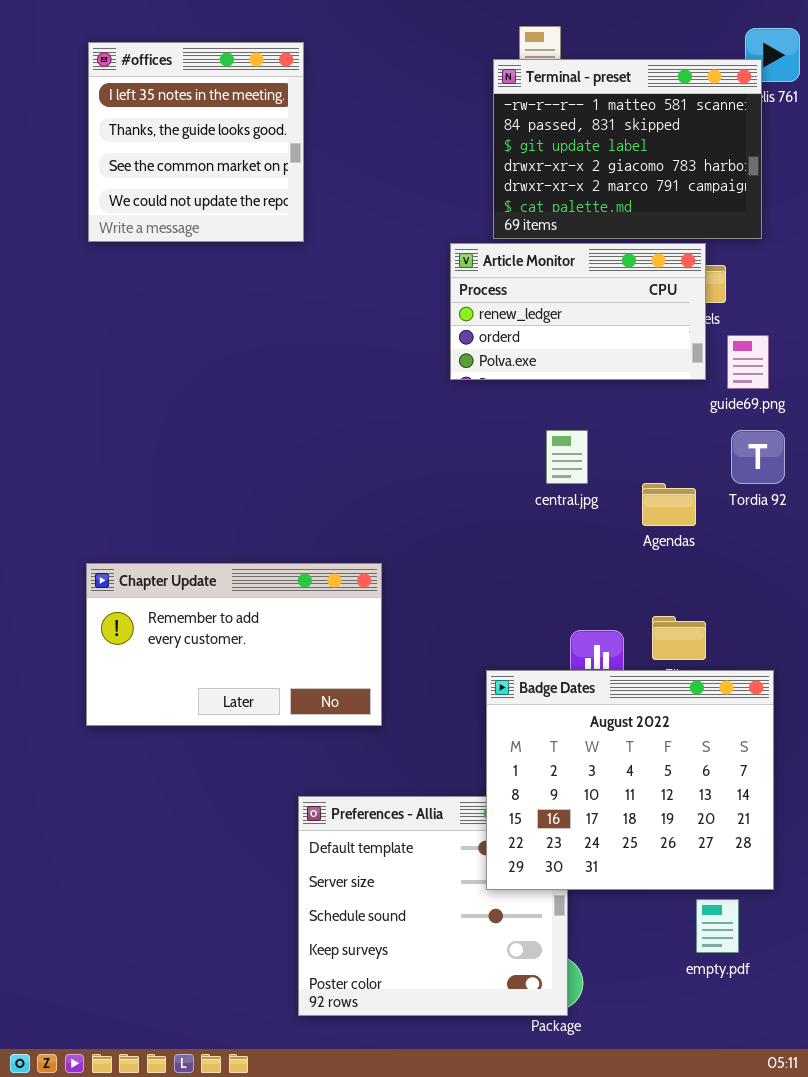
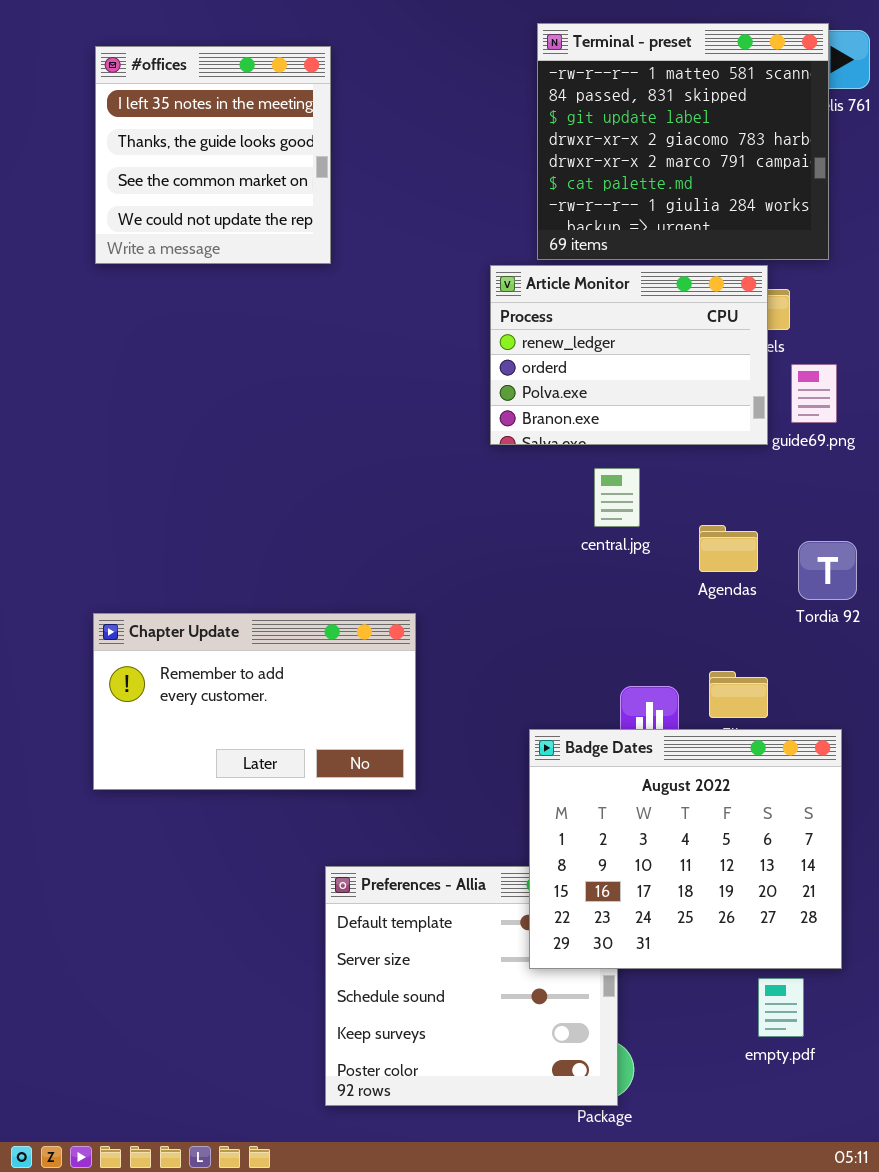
Terminal - preset: [493,59,762,239] -> [537,23,829,260], resized
Article Monitor: [450,243,706,380] -> [490,265,768,445], resized
Tordia 92: [731,430,785,484] -> [798,541,857,600], moved

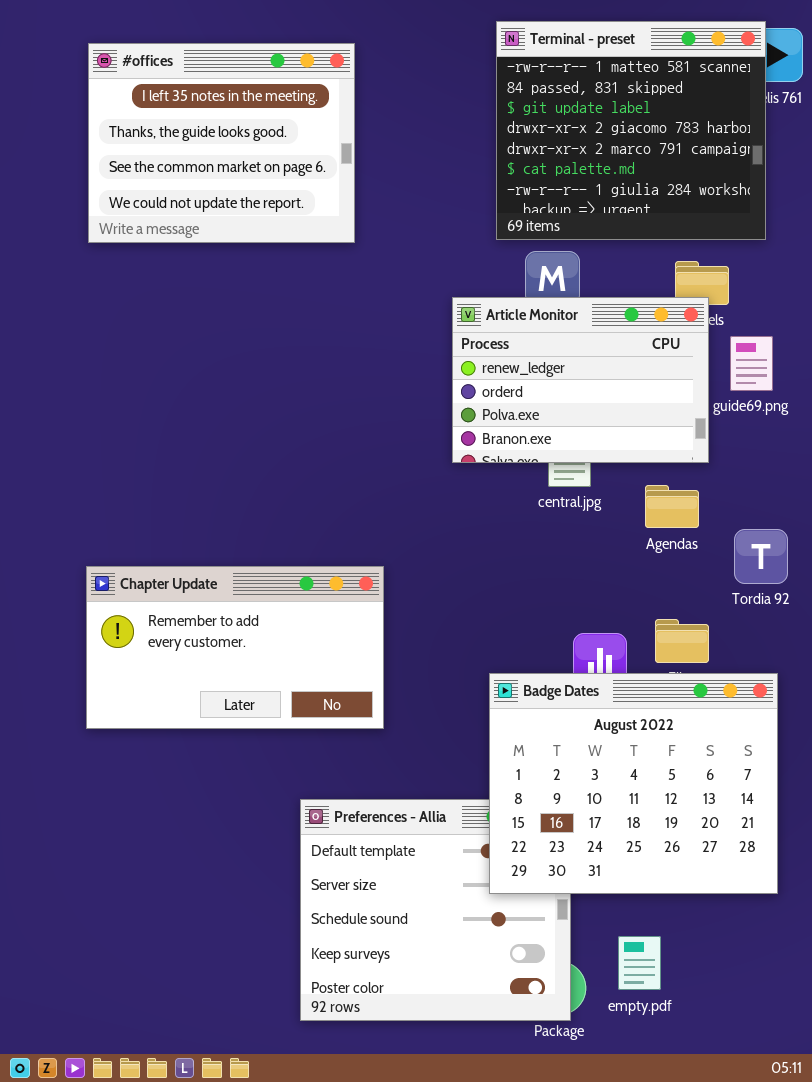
#offices: [95,46,331,264] -> [88,43,355,243], resized
Article Monitor: [490,265,768,445] -> [452,297,709,463], moved
Tordia 92: [798,541,857,600] -> [734,529,788,584], moved
empty.pdf: [758,978,804,1037] -> [618,936,661,990], moved

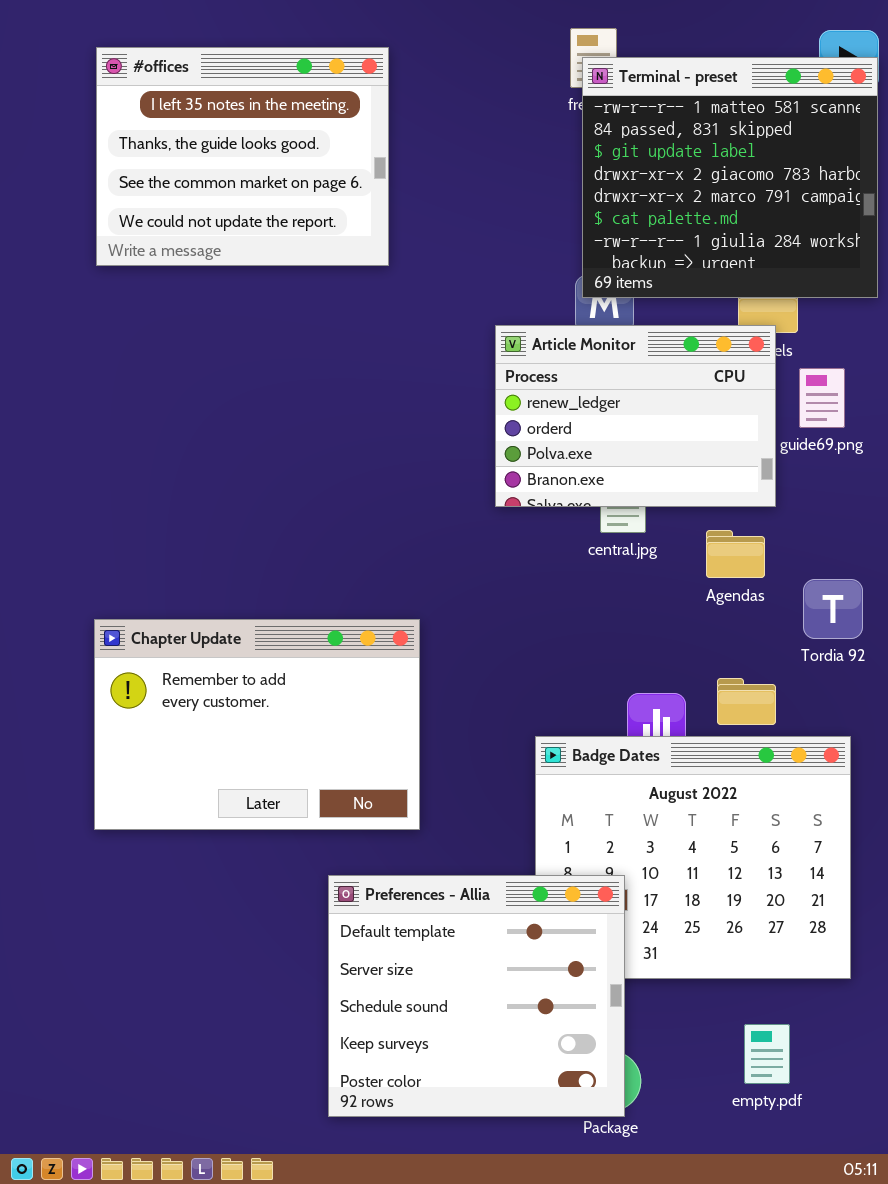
Terminal - preset: [496,21,766,240] -> [582,57,878,298], moved
Chapter Update: [86,566,384,729] -> [94,619,420,830], resized
Preferences - Allia: [300,799,571,1021] -> [328,875,625,1117], raised
empty.pdf: [618,936,661,990] -> [744,1024,790,1084], moved

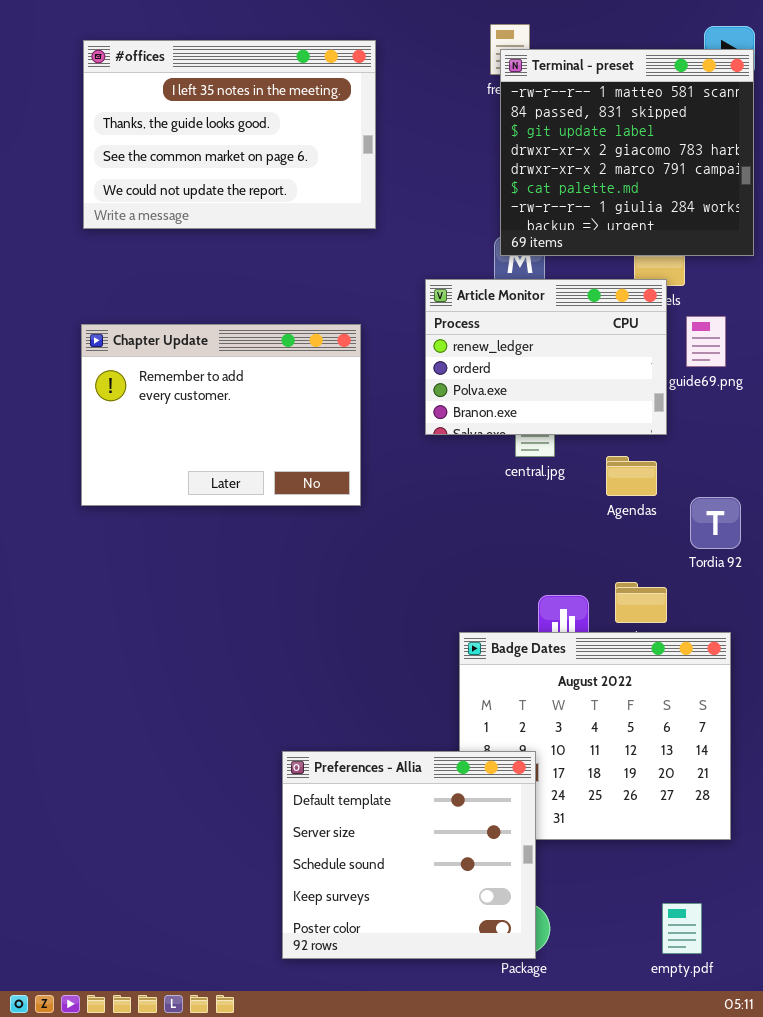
#offices: [96,47,389,266] -> [83,40,376,229], resized
Chapter Update: [94,619,420,830] -> [81,324,361,506], moved
empty.pdf: [744,1024,790,1084] -> [662,903,702,954], moved

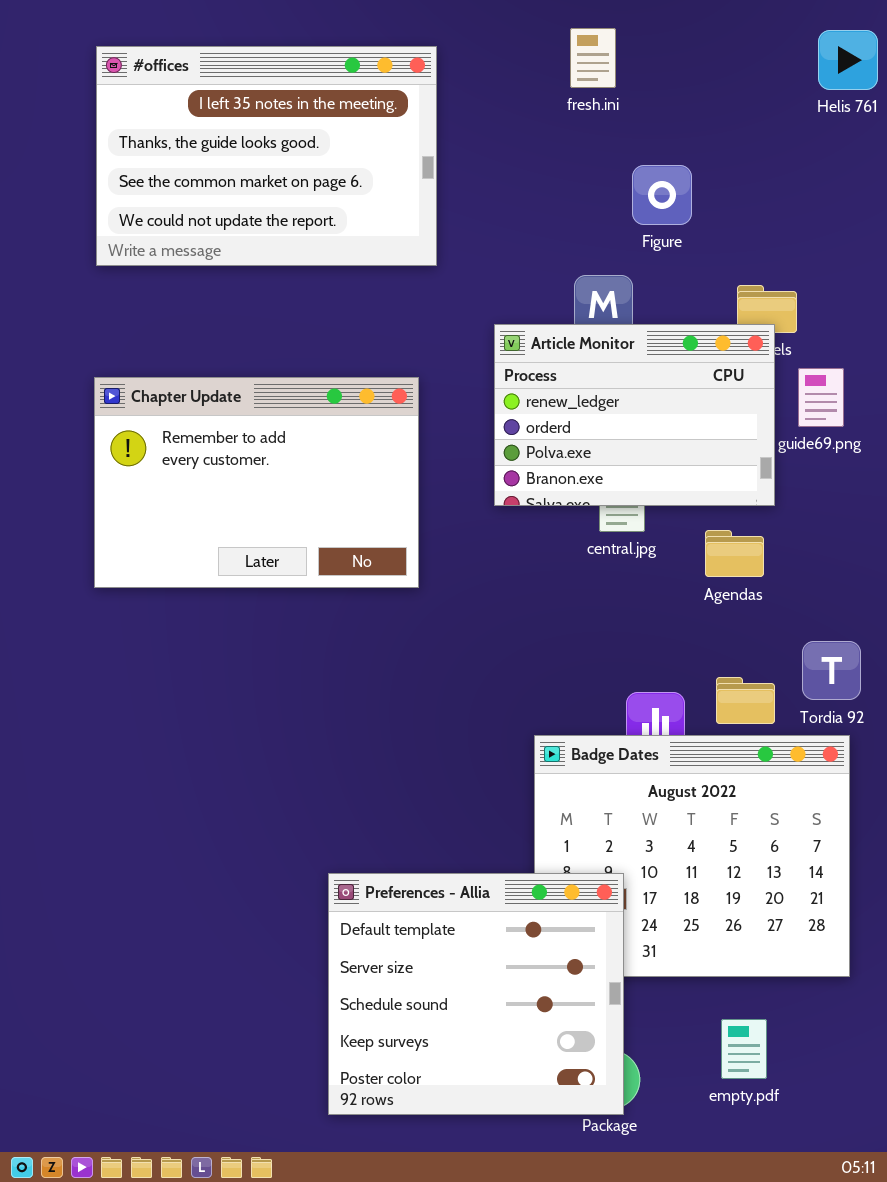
Terminal - preset: [500,49,754,256] -> none, closed
Tordia 92: [690,497,741,549] -> [802,641,861,700], moved
empty.pdf: [662,903,702,954] -> [721,1019,767,1079], moved

